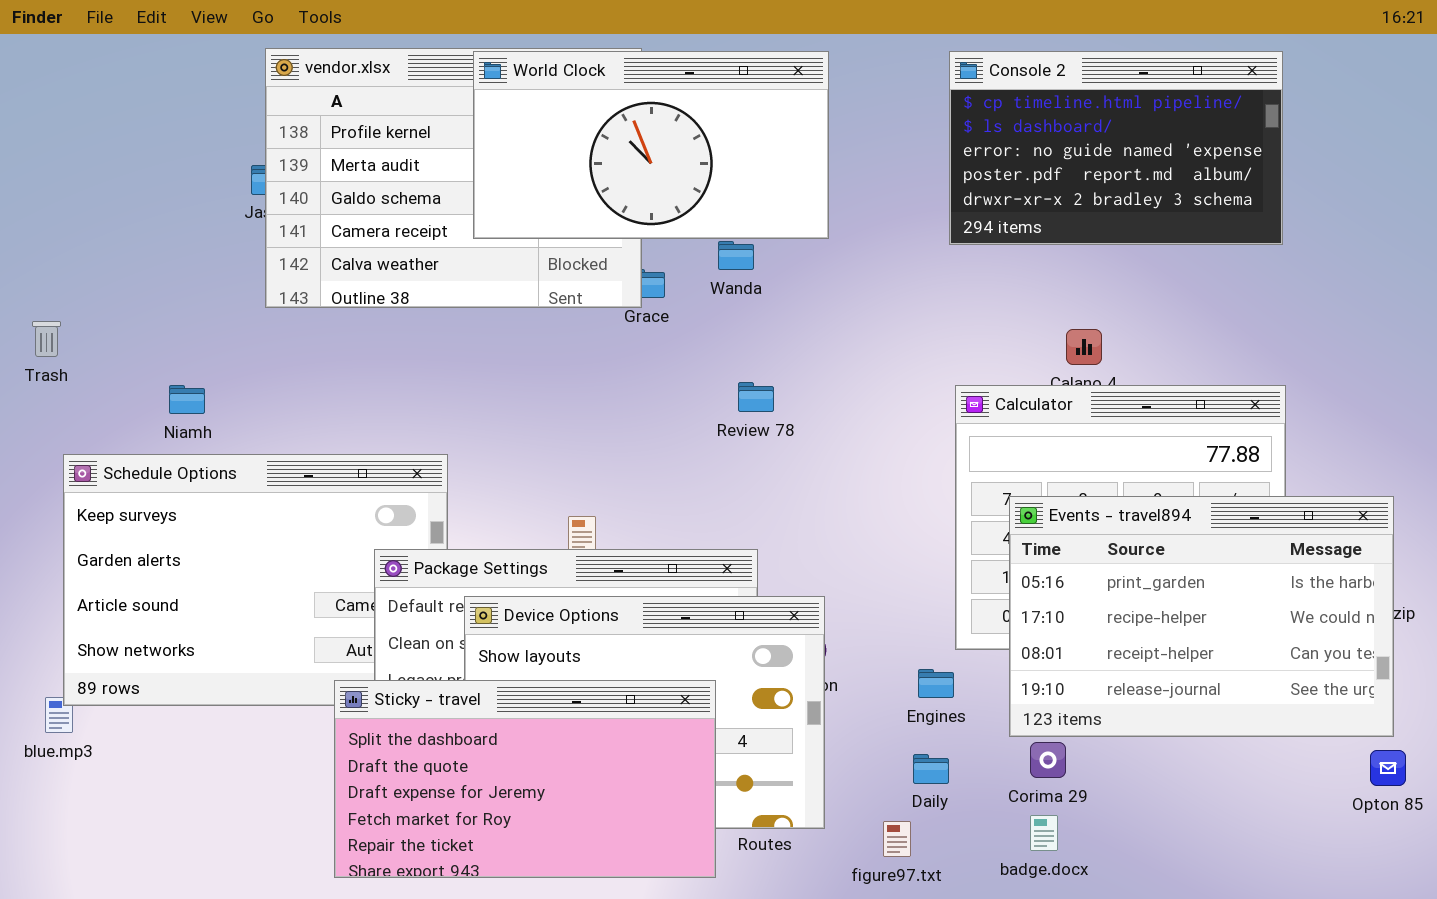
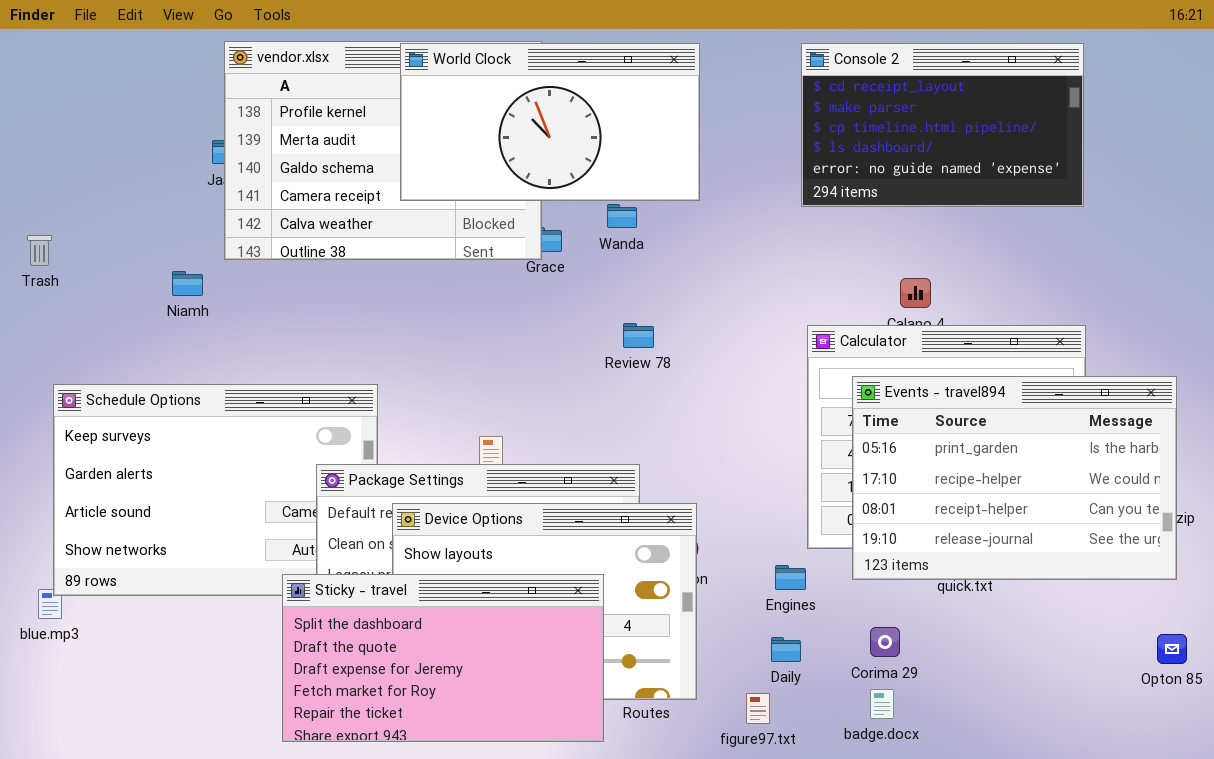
Console 2: [949,51,1283,245] -> [801,43,1084,207], scrolled up 2 rows
Trash: [32,321,61,357] -> [27,235,52,266], moved
Niamh: [169,385,205,414] -> [172,271,203,296], moved
Events - travel894: [1009,496,1394,737] -> [852,376,1177,580], moved

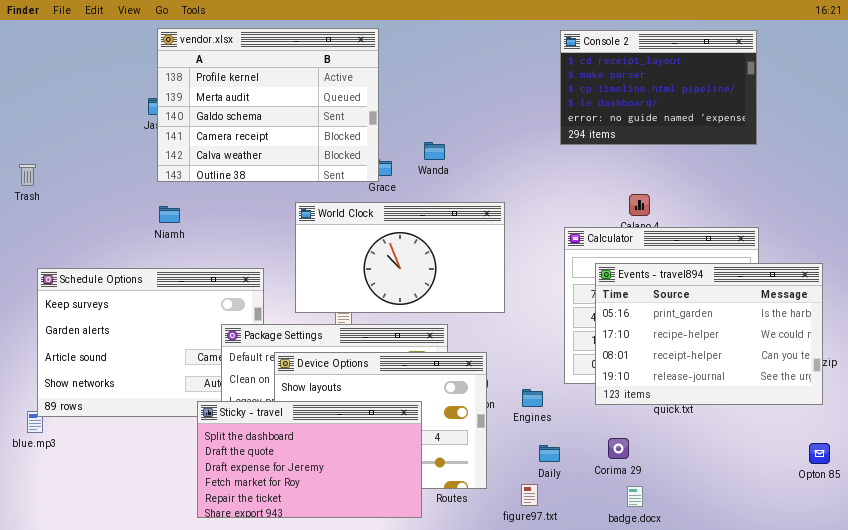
World Clock: [400,43,700,201] -> [295,202,505,313], moved
Niamh: [172,271,203,296] -> [159,206,180,223], moved
Engines: [775,565,806,590] -> [522,389,543,407], moved
badge.docx: [870,689,894,719] -> [627,486,643,507], moved

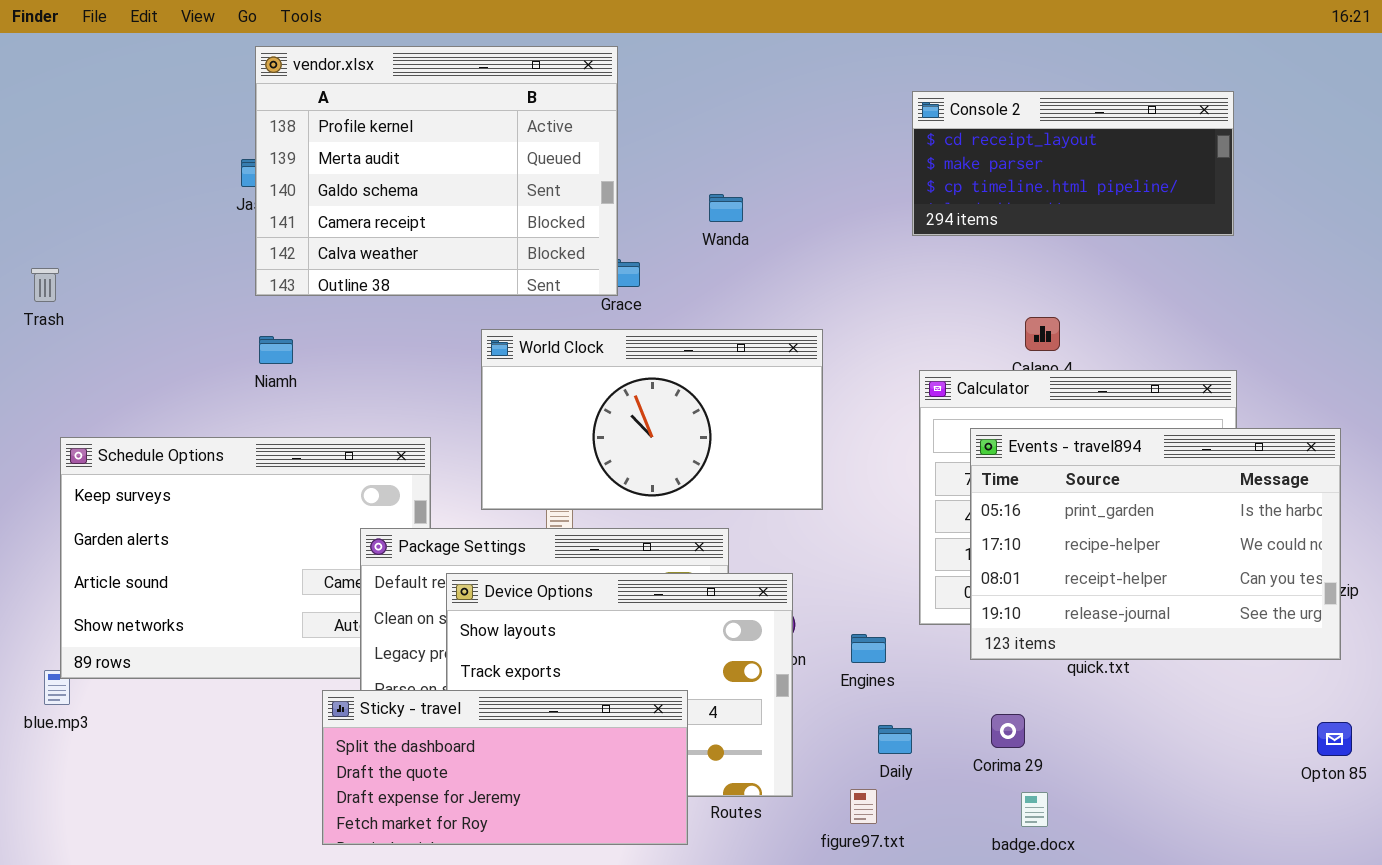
Console 2: [560,30,757,145] -> [912,91,1234,236], resized
Wanda: [424,142,445,160] -> [709,194,743,222], moved
Sticky - travel: [197,401,422,518] -> [322,690,688,845], resized

